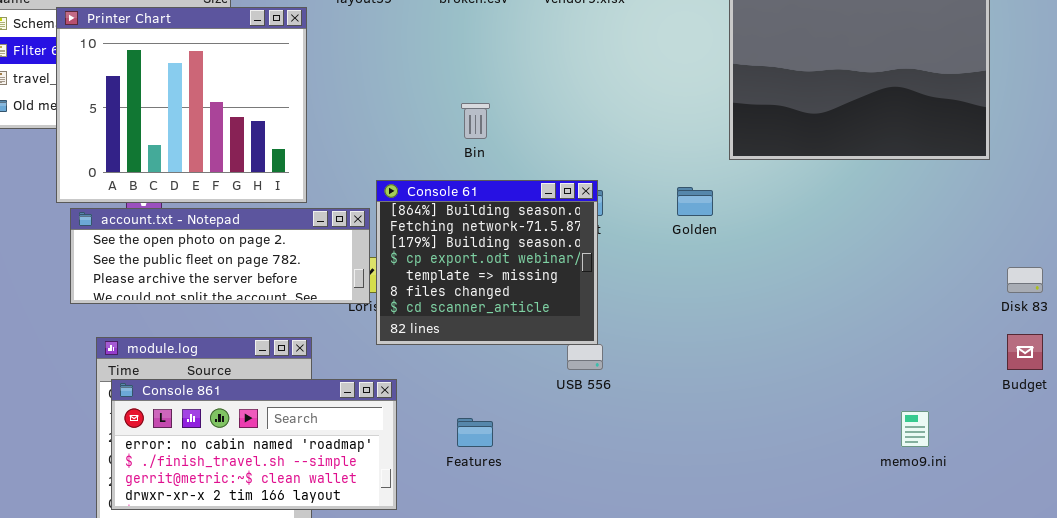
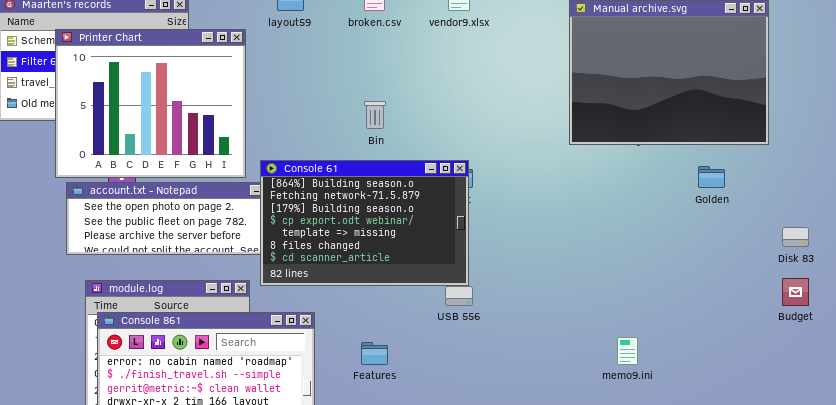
Console 61: [376,180,598,345] -> [260,160,469,286], resized
Golden: [677,187,713,216] -> [698,166,725,188], moved
memo9.ini: [901,411,929,447] -> [617,337,638,365], moved

